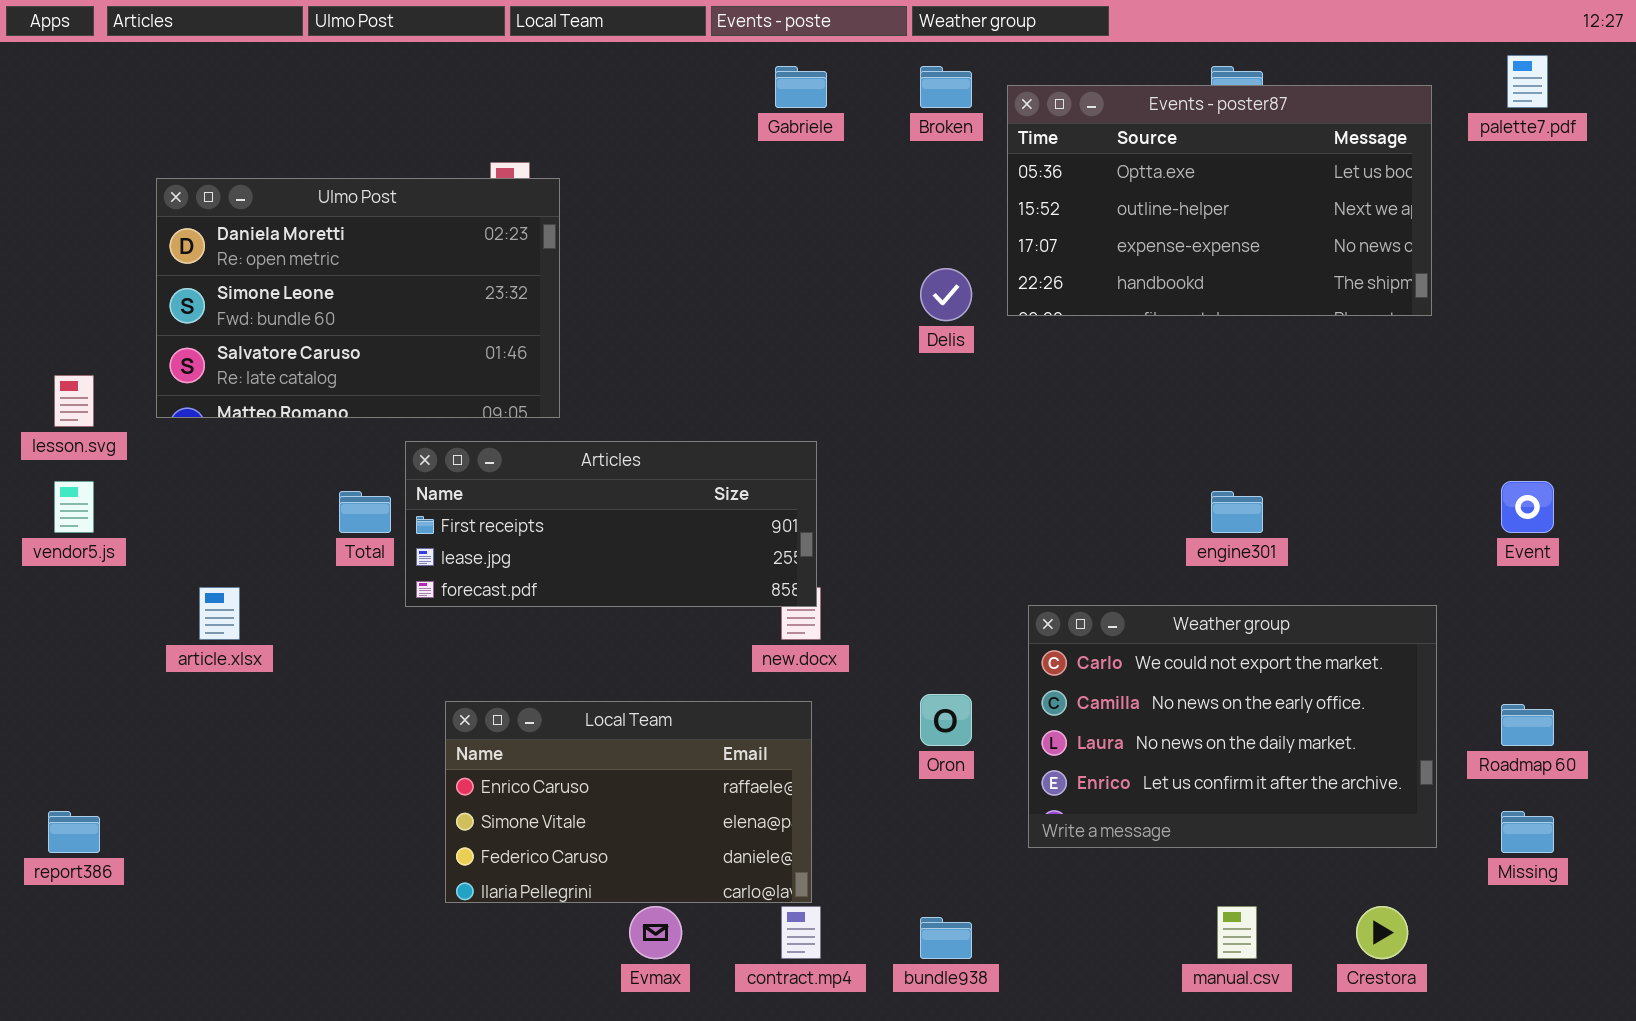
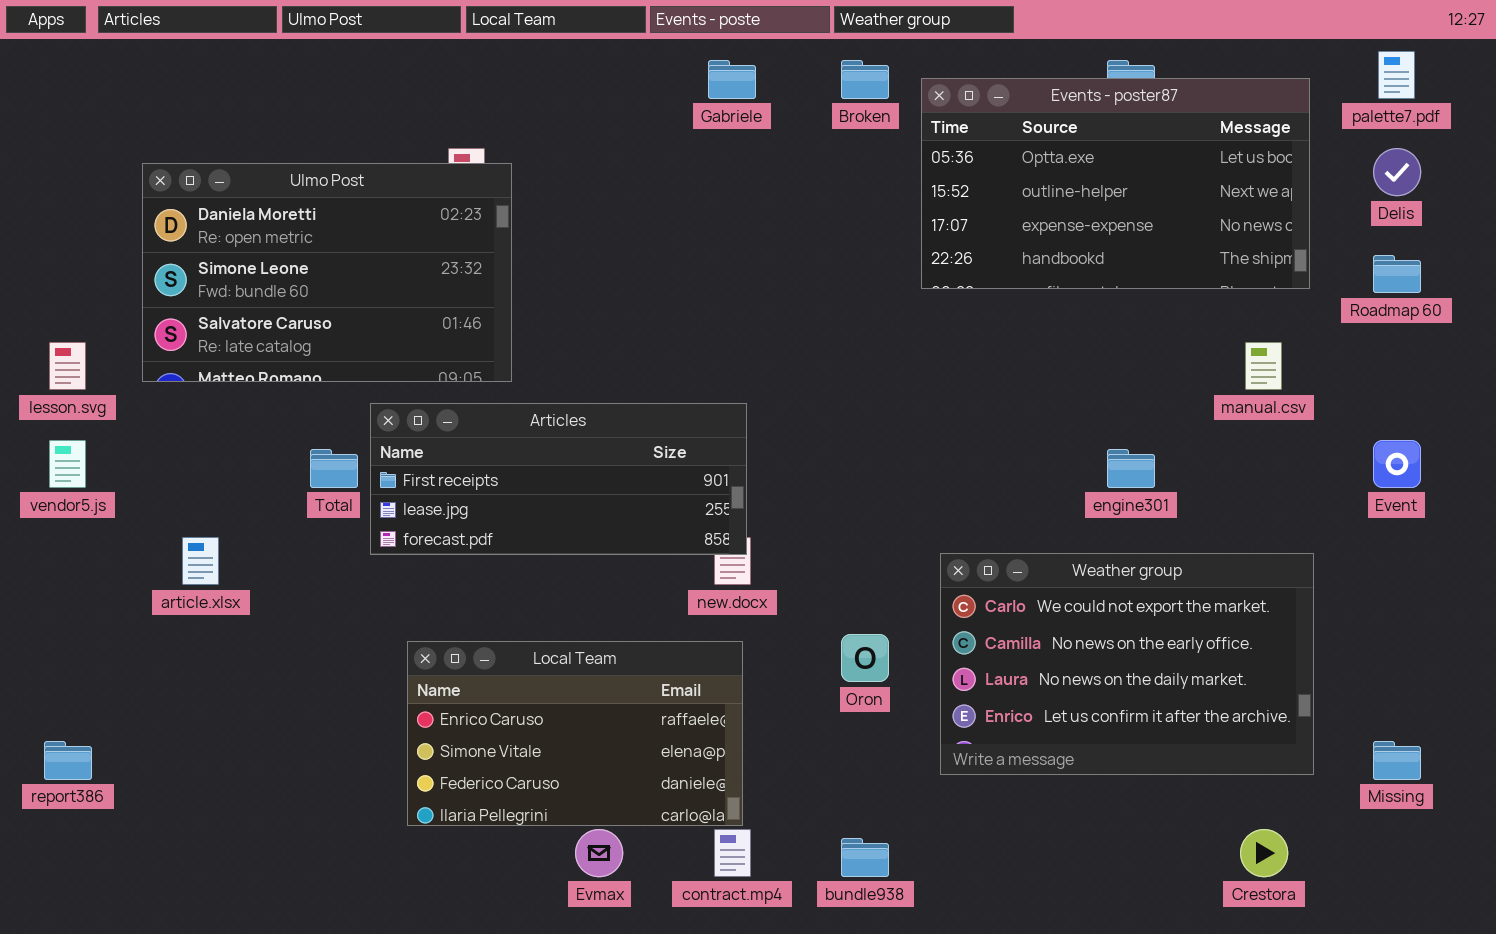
Delis: [920,268,972,321] -> [1373,148,1421,196], moved
Roadmap 60: [1501,704,1554,746] -> [1373,255,1421,293], moved
manual.csv: [1217,906,1257,959] -> [1245,342,1282,390], moved

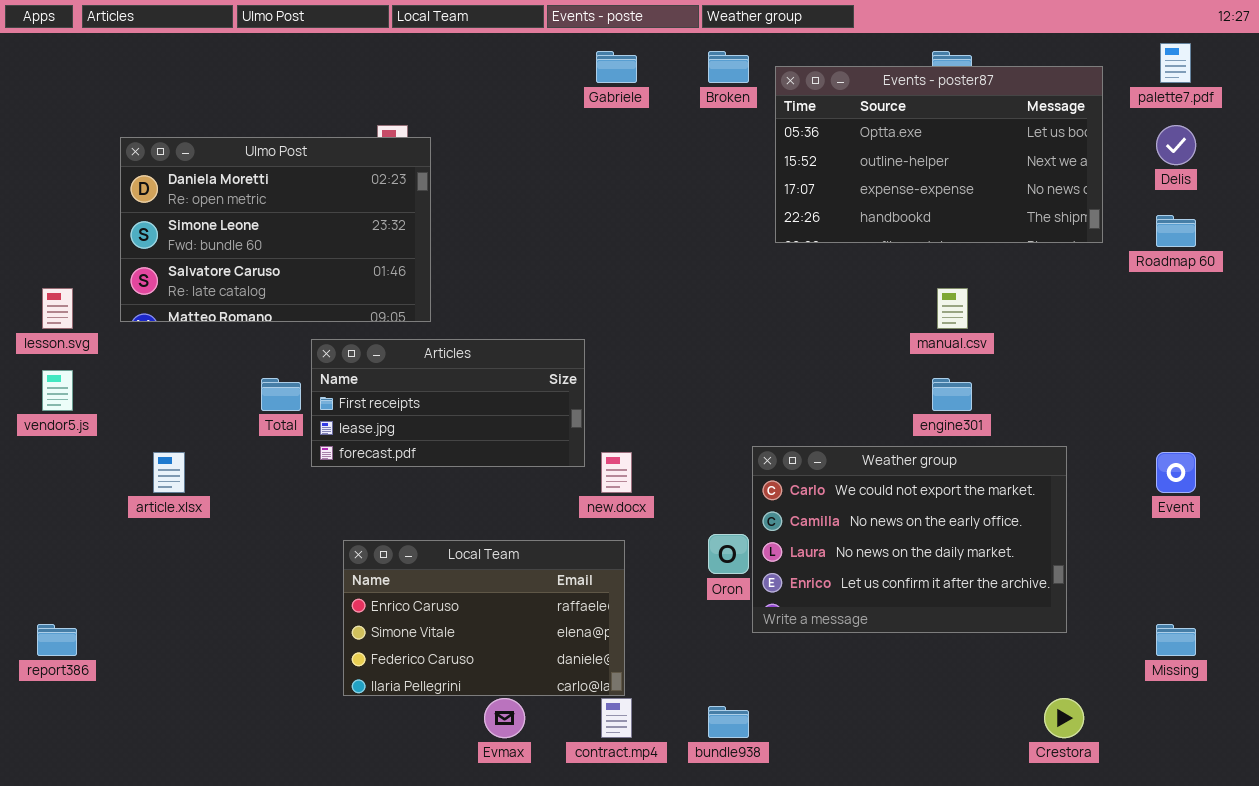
manual.csv: [1245,342,1282,390] -> [937,288,968,329], moved
Articles: [370,403,747,555] -> [311,339,585,467], resized
Event: [1373,440,1421,488] -> [1156,452,1196,493], moved
Weather group: [940,553,1314,775] -> [752,446,1067,633], moved

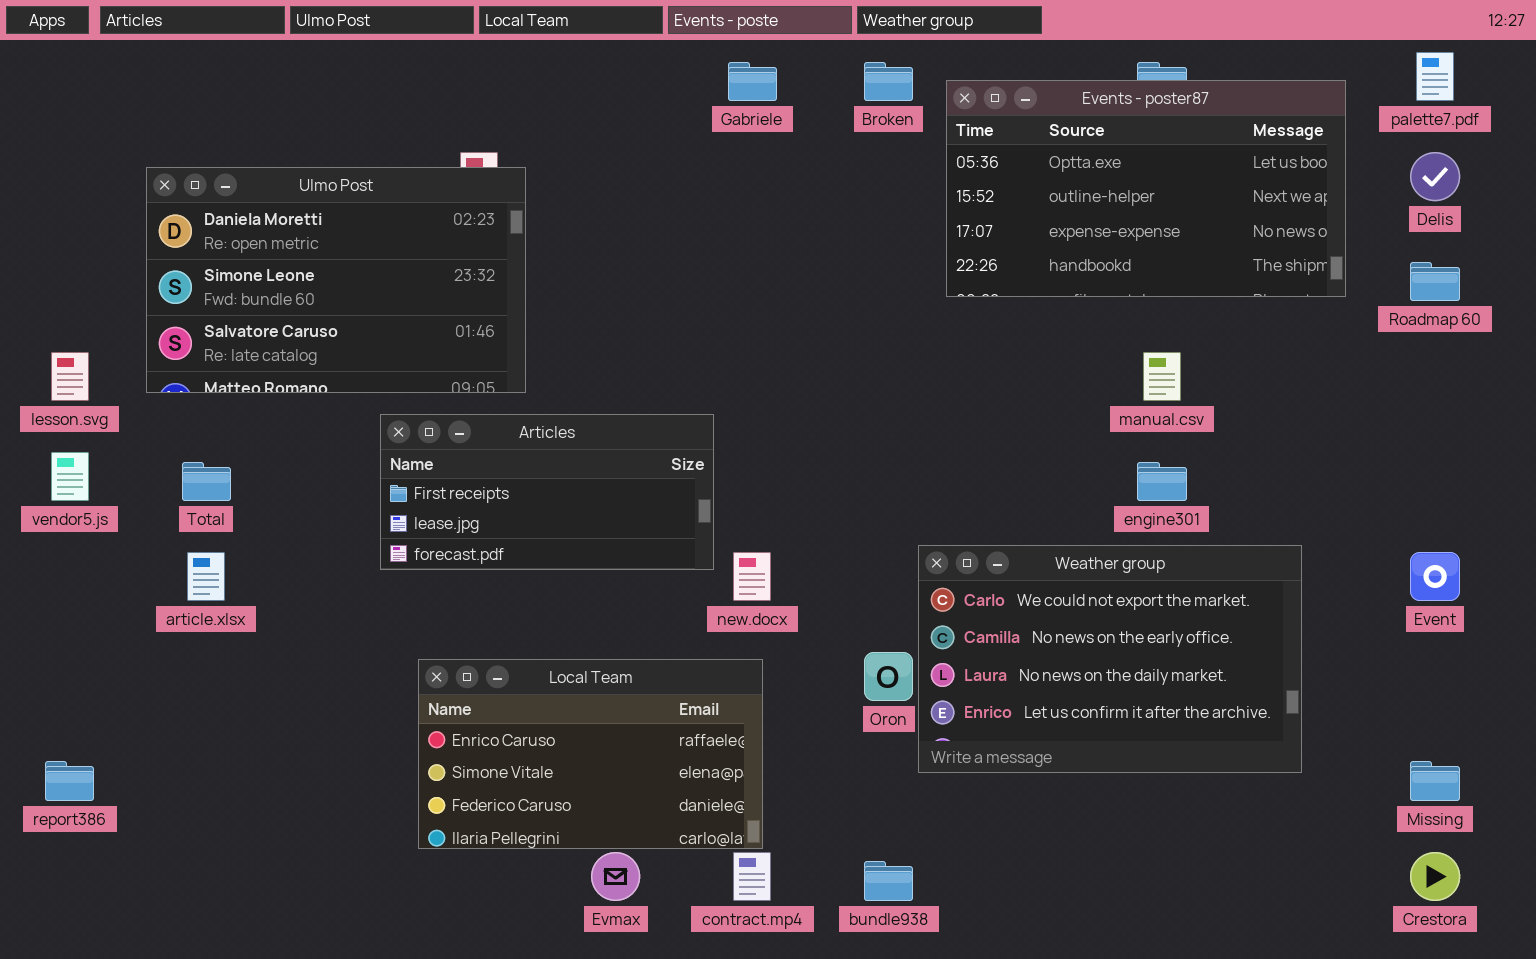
Total: [261,378,301,411] -> [182,462,231,501], moved
Crestora: [1044,698,1084,738] -> [1410,852,1460,901], moved

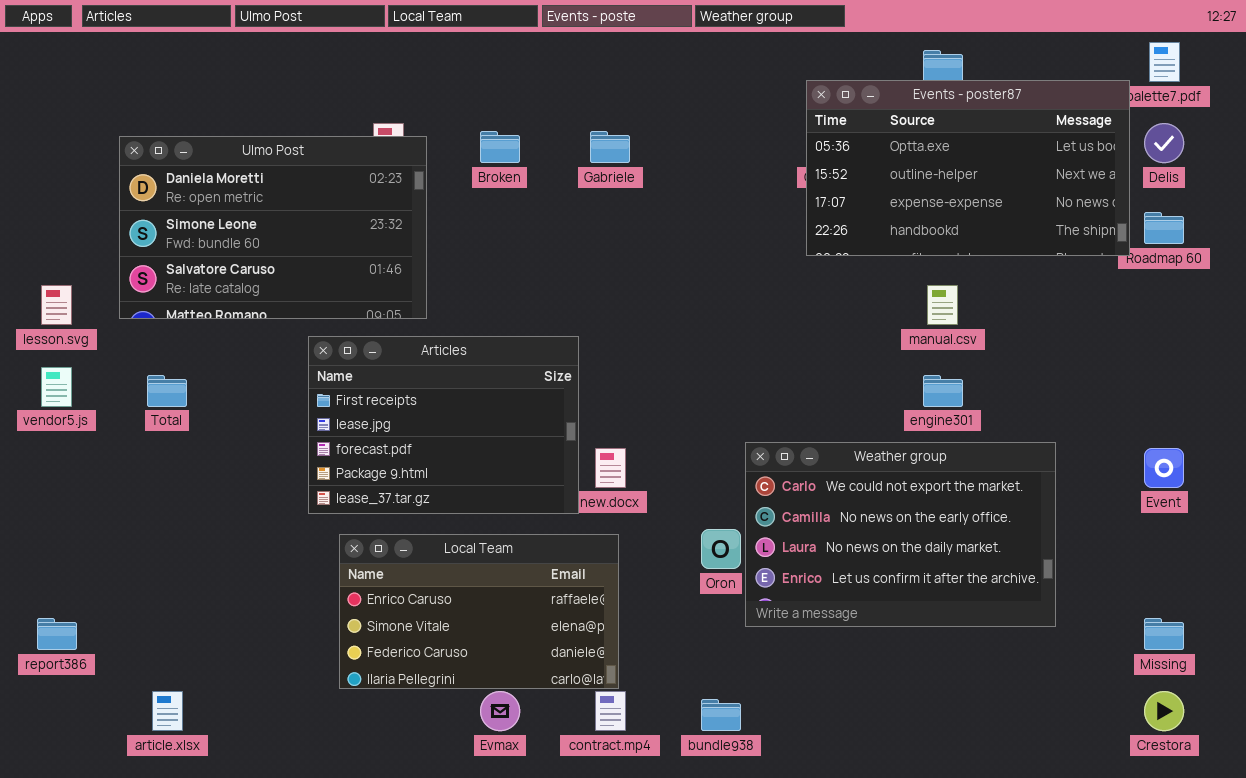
Gabriele: [728,62,777,101] -> [590,131,630,163], moved
Broken: [864,62,913,101] -> [480,131,520,163], moved
Events - poster87: [946,80,1346,297] -> [806,80,1130,256], moved
Articles: [380,414,714,570] -> [308,336,579,514], resized
article.xlsx: [187,552,225,601] -> [152,691,183,731], moved

